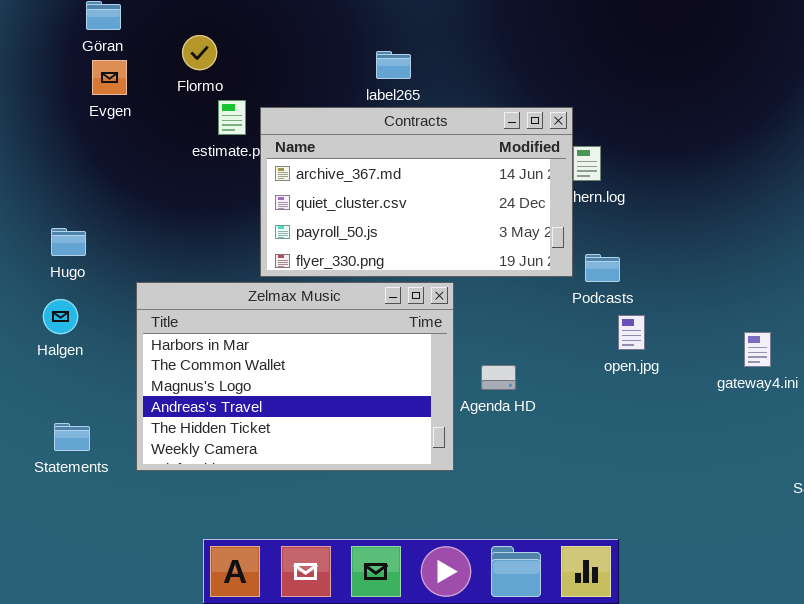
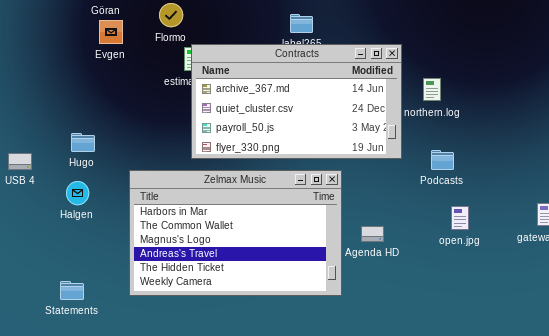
Contracts: [260,107,573,277] -> [191,44,402,159], moved
open.jpg: [618,315,645,350] -> [451,206,469,230], moved
Statements: [54,423,90,451] -> [60,281,84,300], moved

